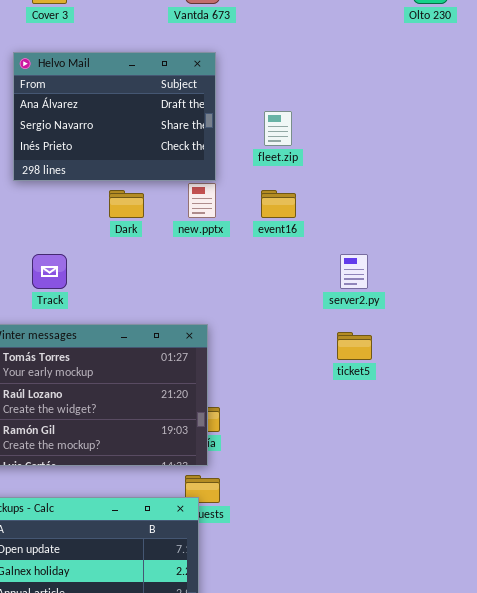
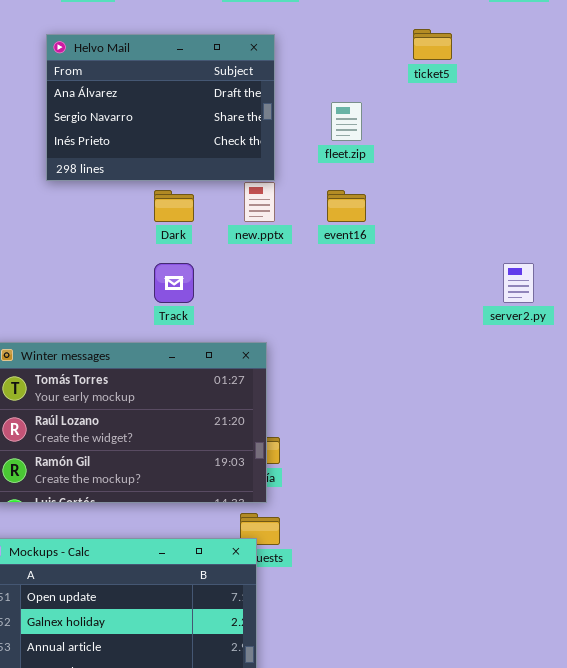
Track: [32,254,67,289] -> [154,263,194,303], moved
server2.py: [340,254,368,289] -> [503,263,534,303], moved
ticket5: [337,332,372,360] -> [413,29,452,60], moved

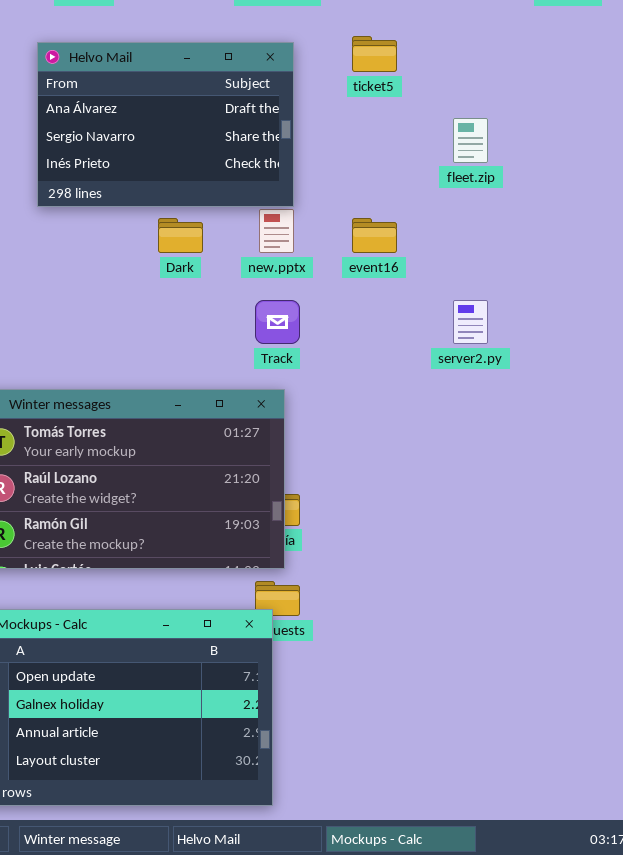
ticket5: [413,29,452,60] -> [352,36,397,72], moved
fleet.zip: [331,102,362,141] -> [453,118,488,163], moved
Track: [154,263,194,303] -> [255,300,300,344], moved
server2.py: [503,263,534,303] -> [453,300,488,344], moved

